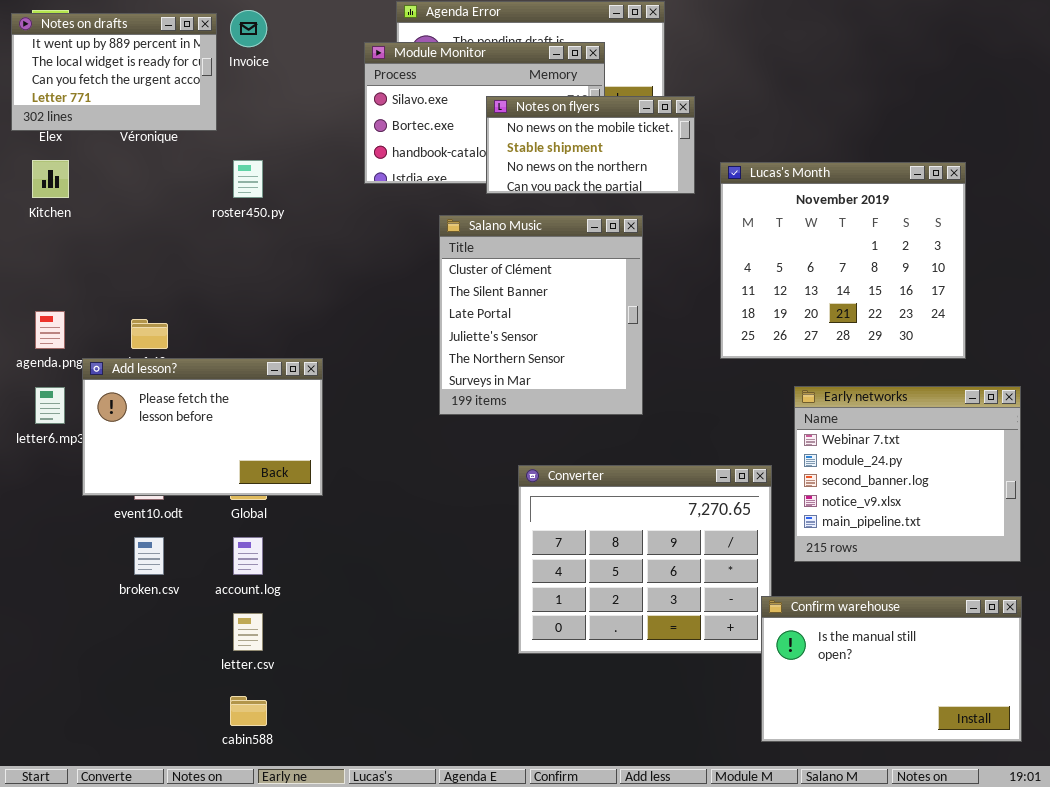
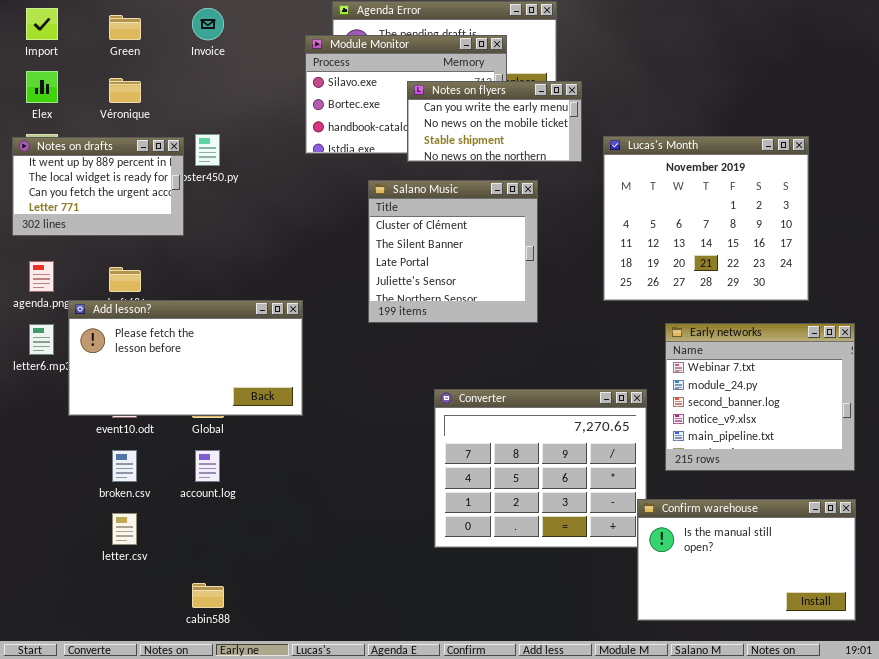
Notes on drafts: [11,13,217,131] -> [12,137,184,236], moved
Notes on flyers: [486,96,695,194] -> [407,81,582,162], scrolled up 1 row
Salano Music: [439,215,643,415] -> [368,180,538,323], resized
Add lesson?: [82,358,323,496] -> [68,300,303,416], resized
letter.csv: [233,613,263,651] -> [112,513,137,545], moved

